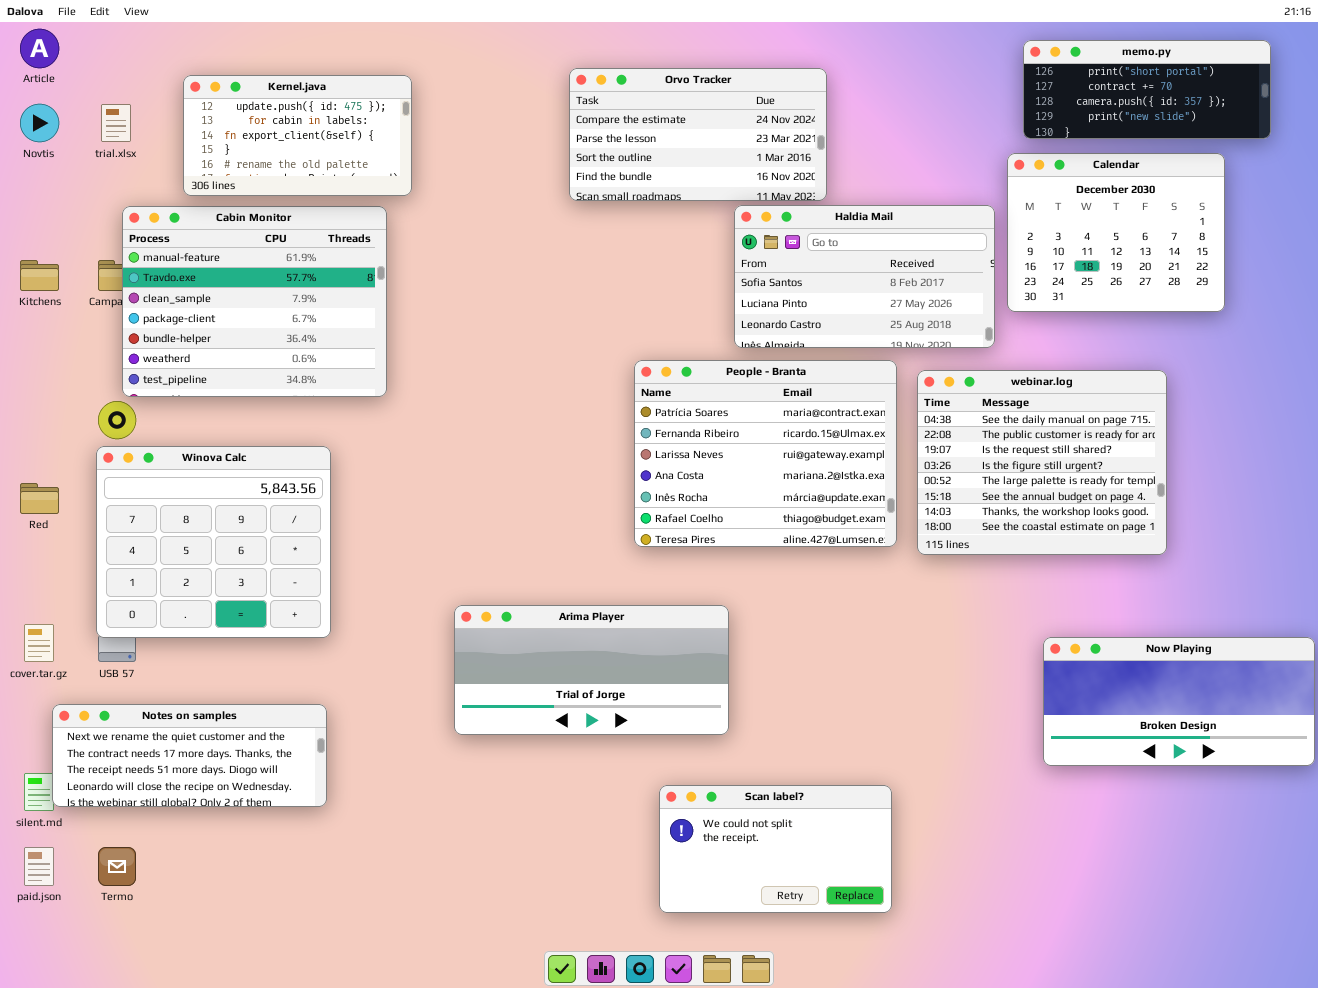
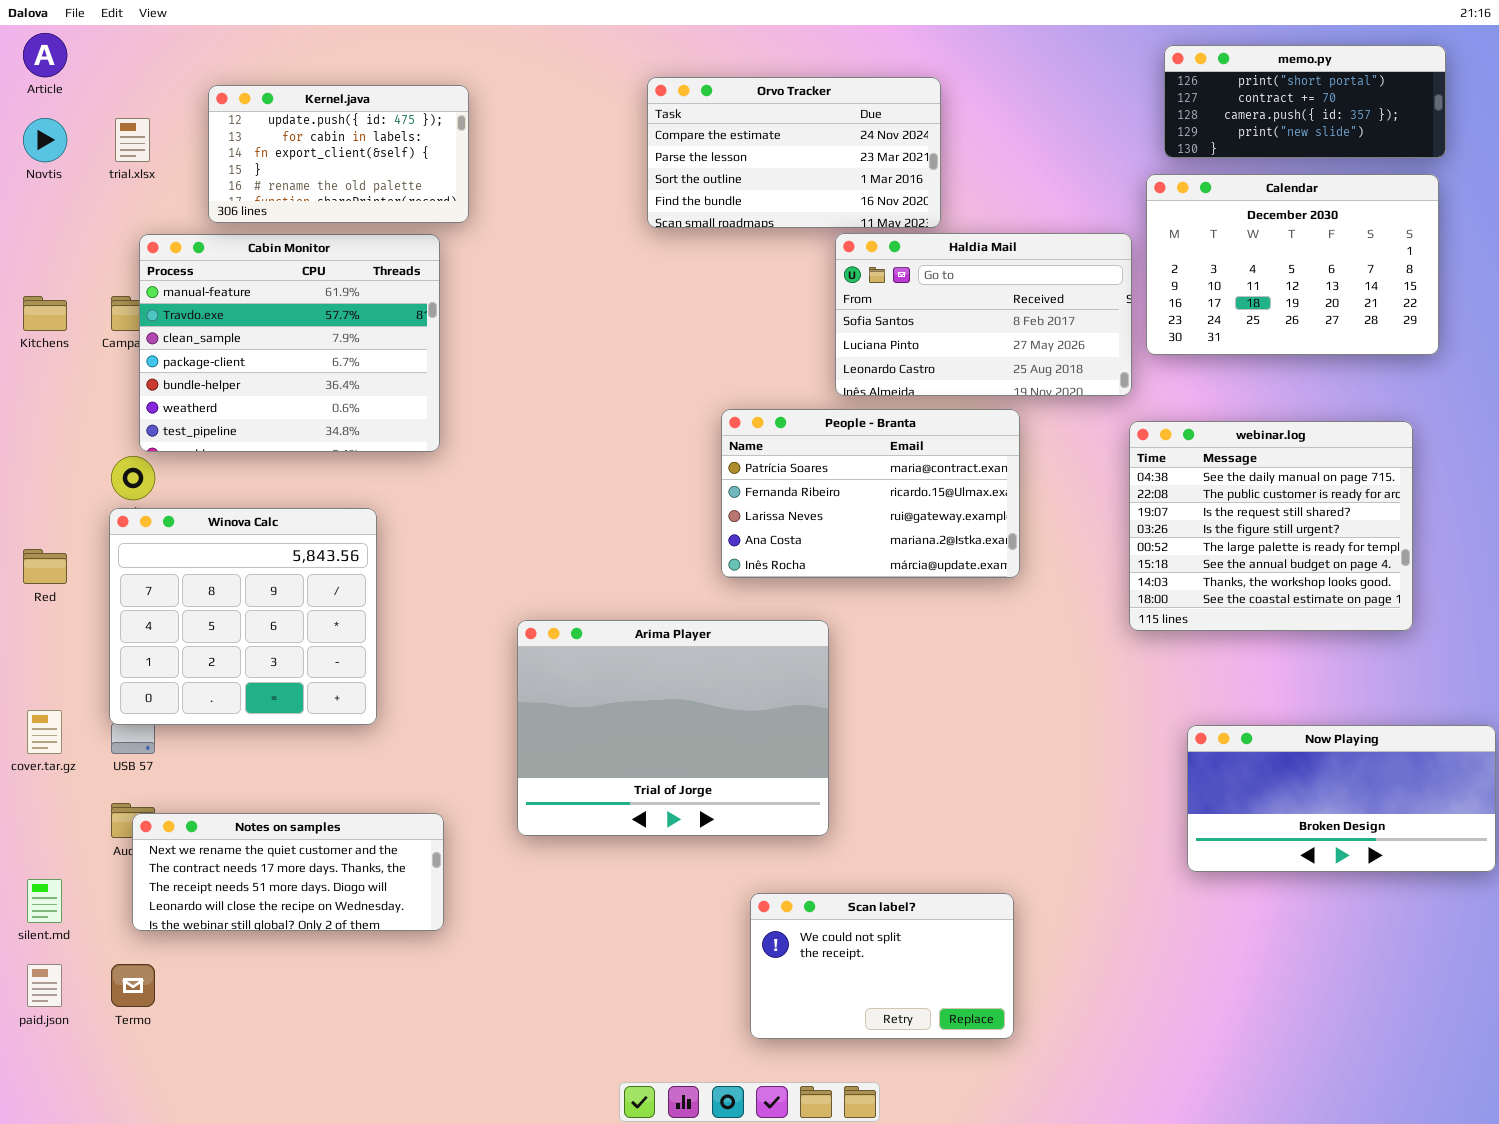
Calendar: [1007,153,1225,312] -> [1146,174,1439,355], resized
People - Branta: [634,360,897,547] -> [721,409,1020,578], resized
webinar.log: [917,370,1167,555] -> [1129,421,1413,631], moved
Arima Player: [454,605,729,735] -> [517,620,829,836], resized
Notes on samples: [52,704,327,807] -> [132,813,444,931], moved

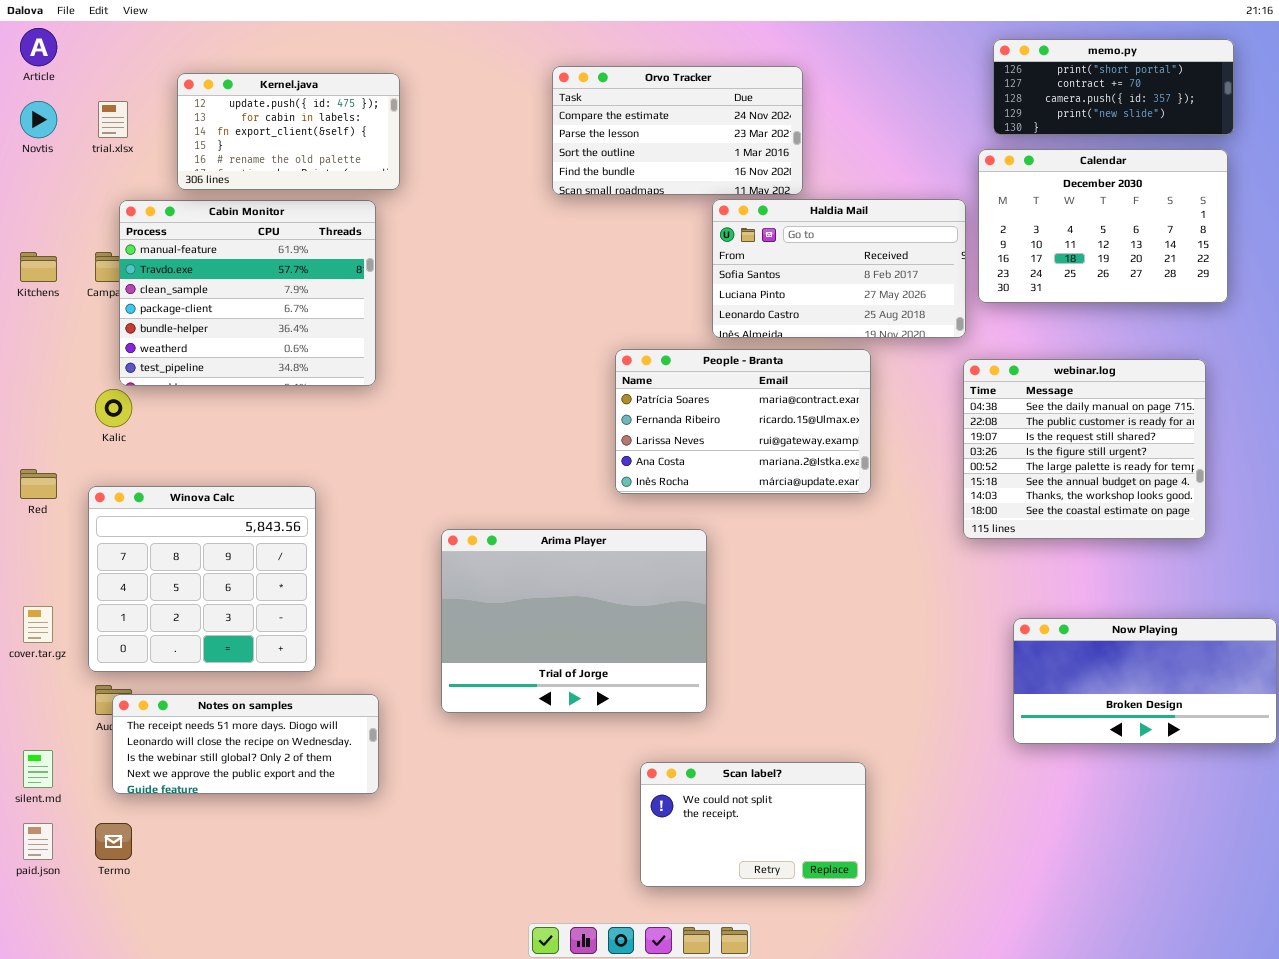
Winova Calc: [109,508,377,725] -> [88,486,316,672], moved
Notes on samples: [132,813,444,931] -> [112,694,379,794], scrolled down 2 rows

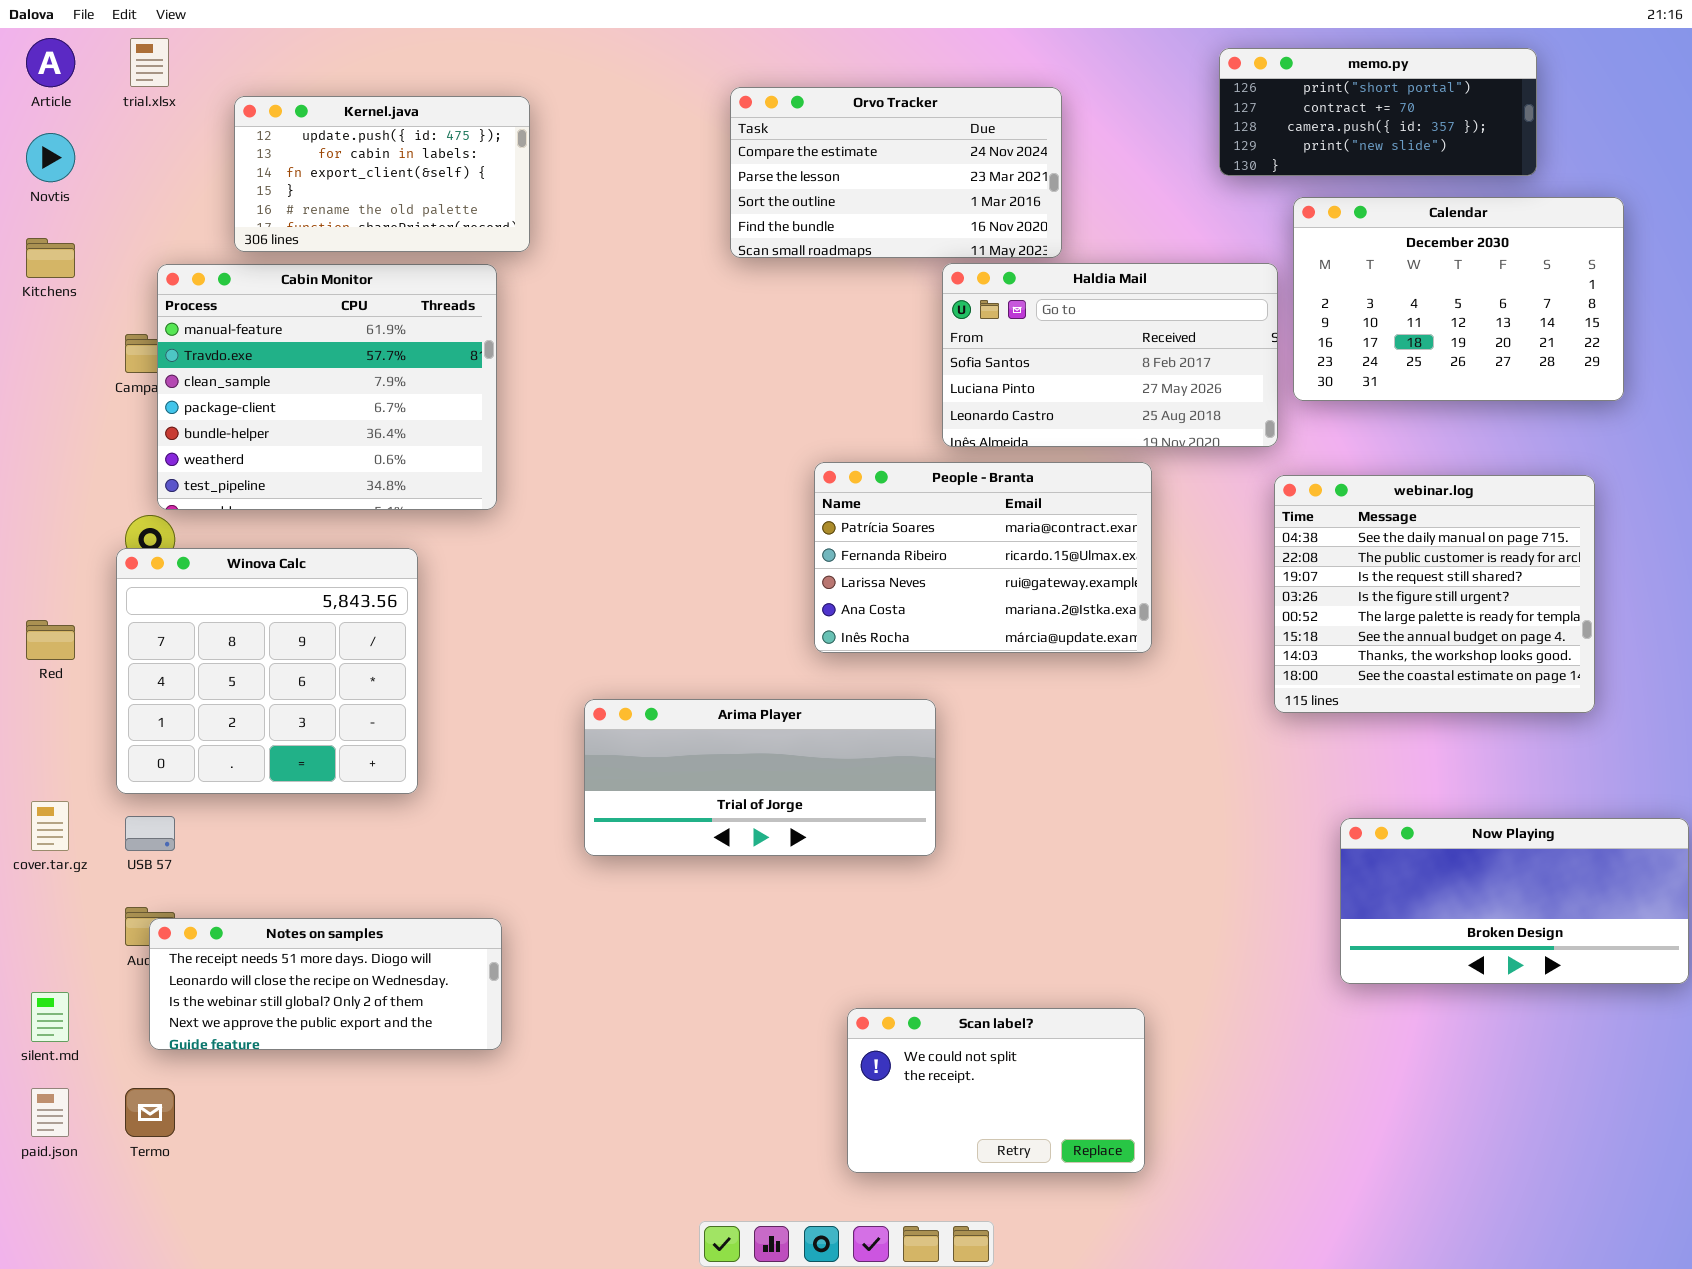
memo.py: [993,39,1234,135] -> [1219,48,1537,176], moved
trial.xlsx: [98,101,128,138] -> [130,38,169,87], moved
Kitchens: [20,252,57,282] -> [26,238,75,278], moved
Winova Calc: [88,486,316,672] -> [116,548,418,794], moved
Arima Player: [441,529,707,713] -> [584,699,936,856], resized

